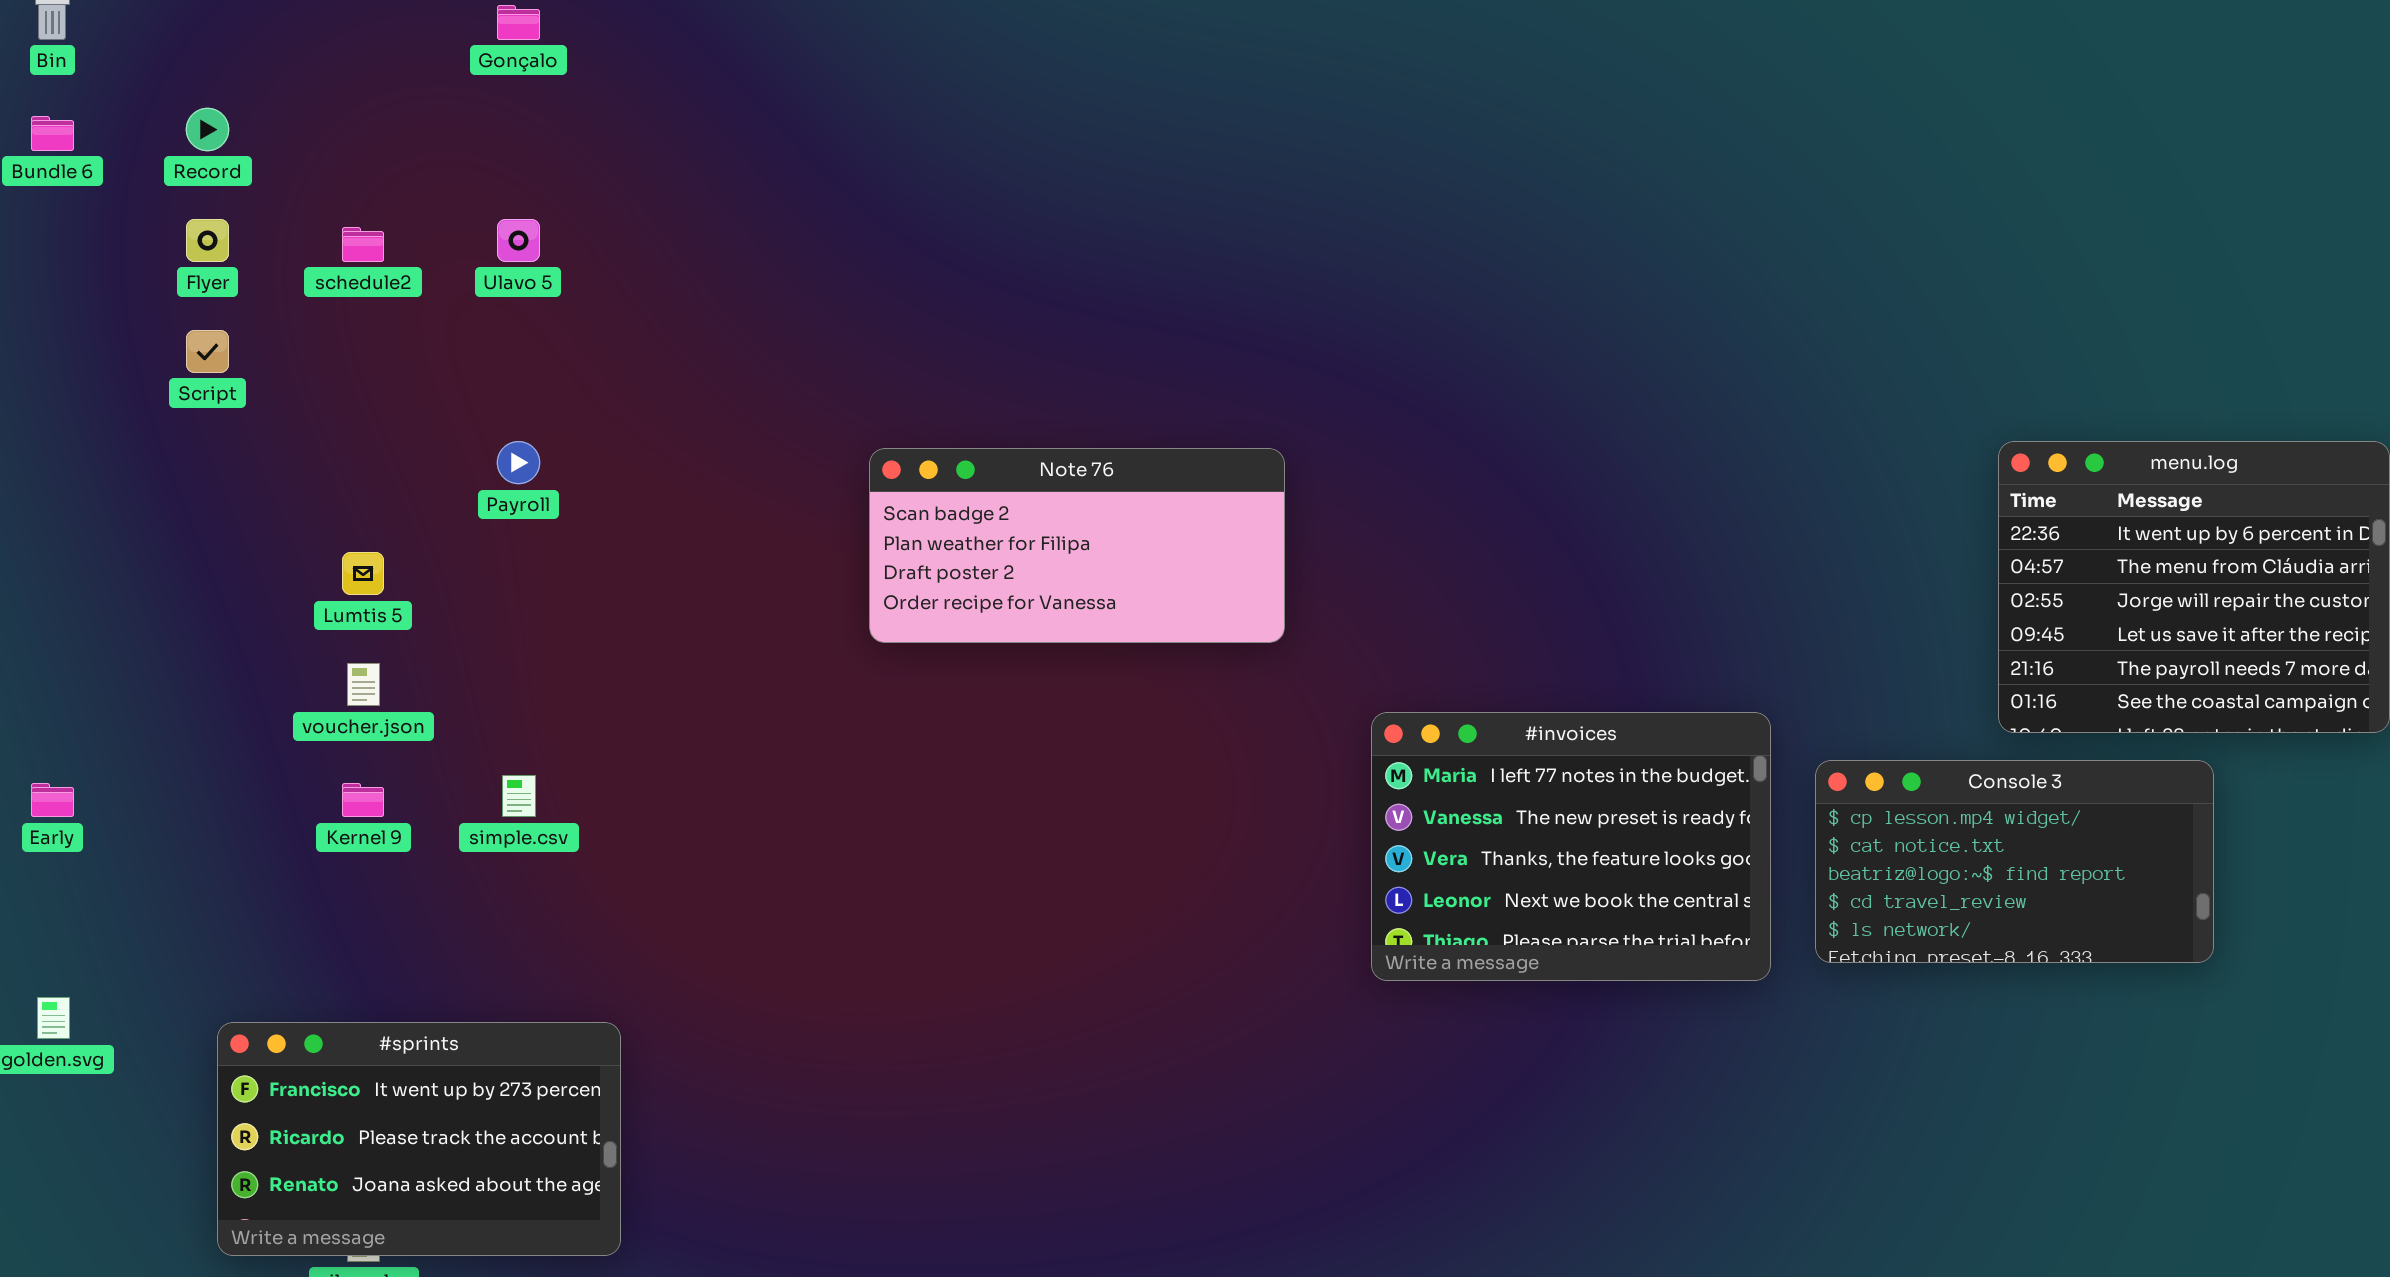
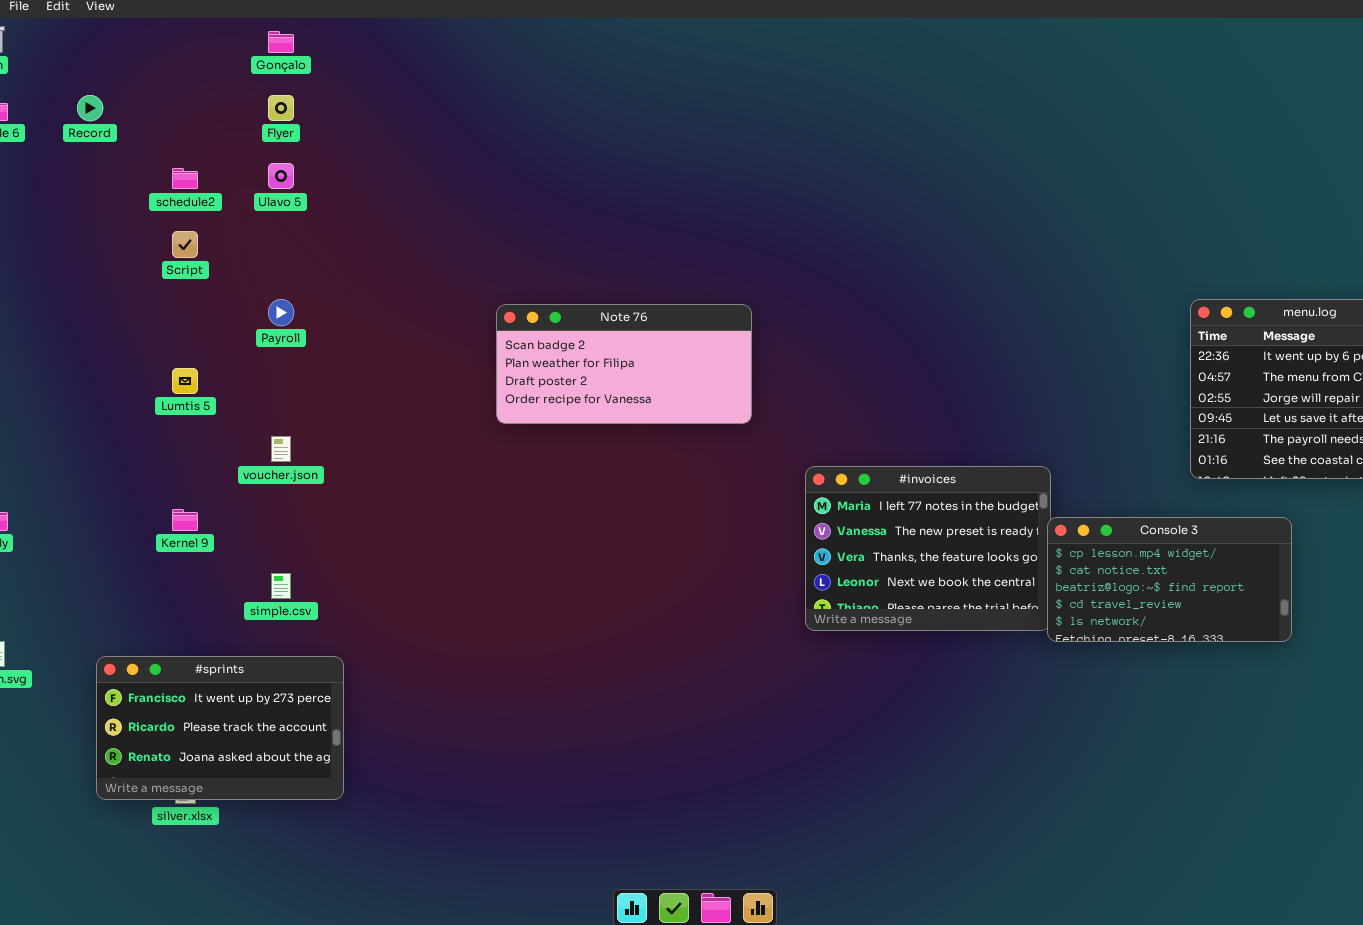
Flyer: [186,219,229,262] -> [268,95,294,121], moved
Script: [186,330,229,373] -> [172,231,198,258], moved
voucher.json: [347,663,380,706] -> [271,436,291,462], moved
Console 3: [1815,760,2214,963] -> [1047,517,1292,642], moved
simple.csv: [502,775,536,817] -> [271,573,291,599], moved

